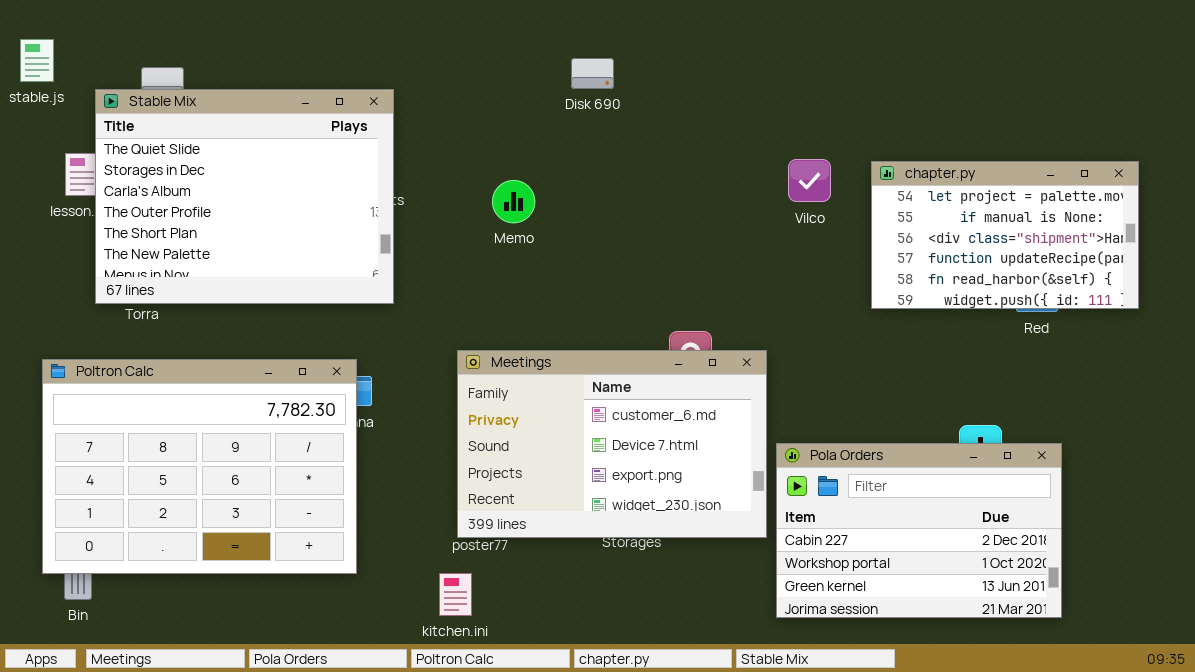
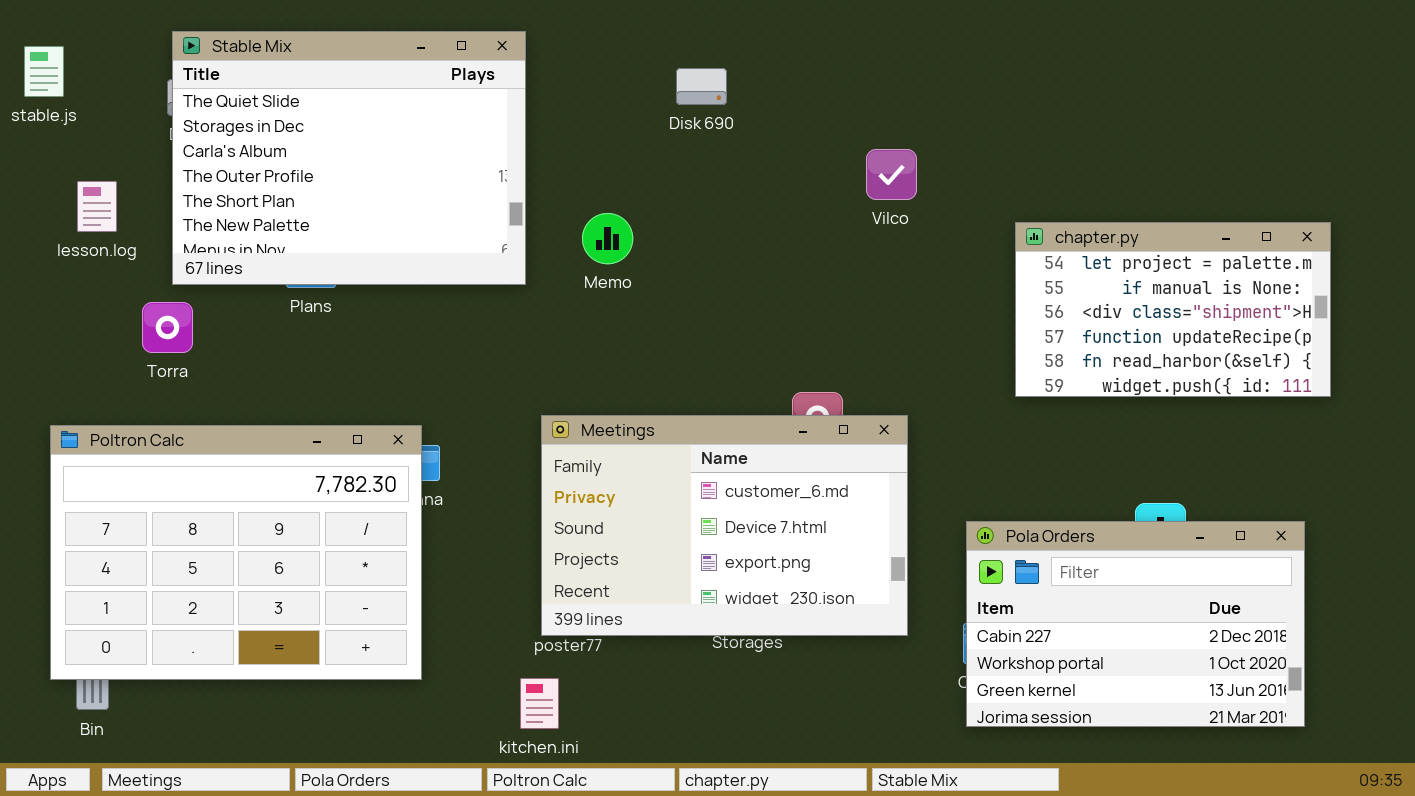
Stable Mix: [95,89,394,304] -> [172,31,526,285], moved
Vilco: [788,159,831,202] -> [866,149,917,200], moved
chapter.py: [871,161,1139,309] -> [1015,222,1331,397], moved
Pola Orders: [776,443,1062,618] -> [966,521,1305,727], moved

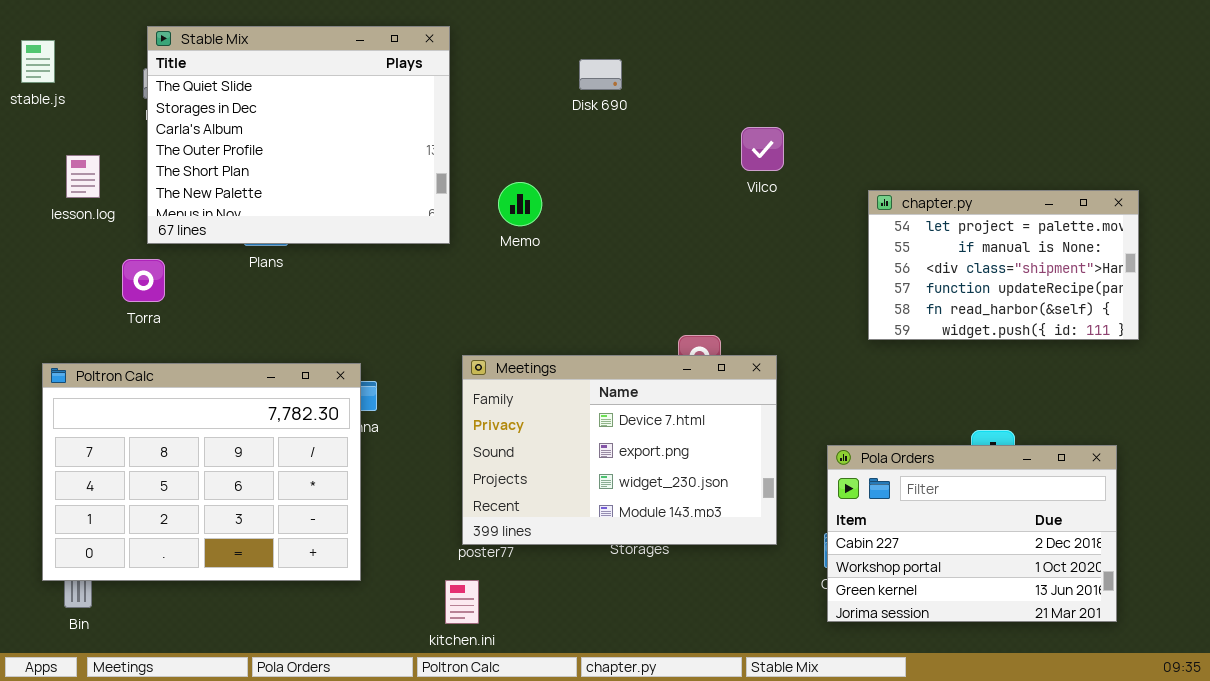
Meetings: [541,415,908,636] -> [462,355,777,545], scrolled down 1 row

